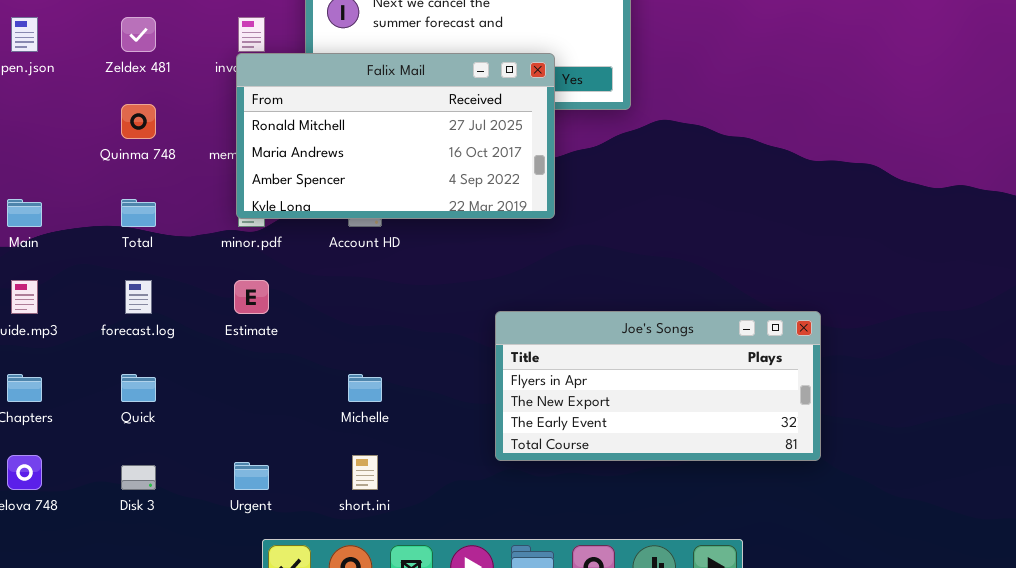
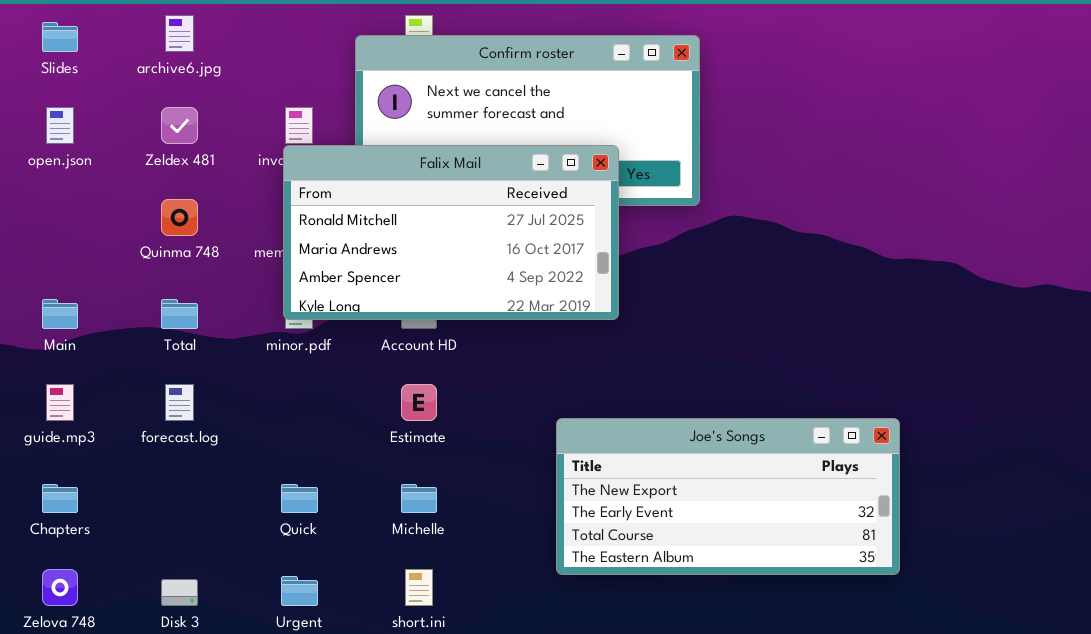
Estimate: [234,280,269,314] -> [401,384,437,421], moved
Joe's Songs: [495,311,821,461] -> [556,418,900,575], scrolled down 1 row
Quick: [121,374,156,402] -> [281,484,318,513], moved

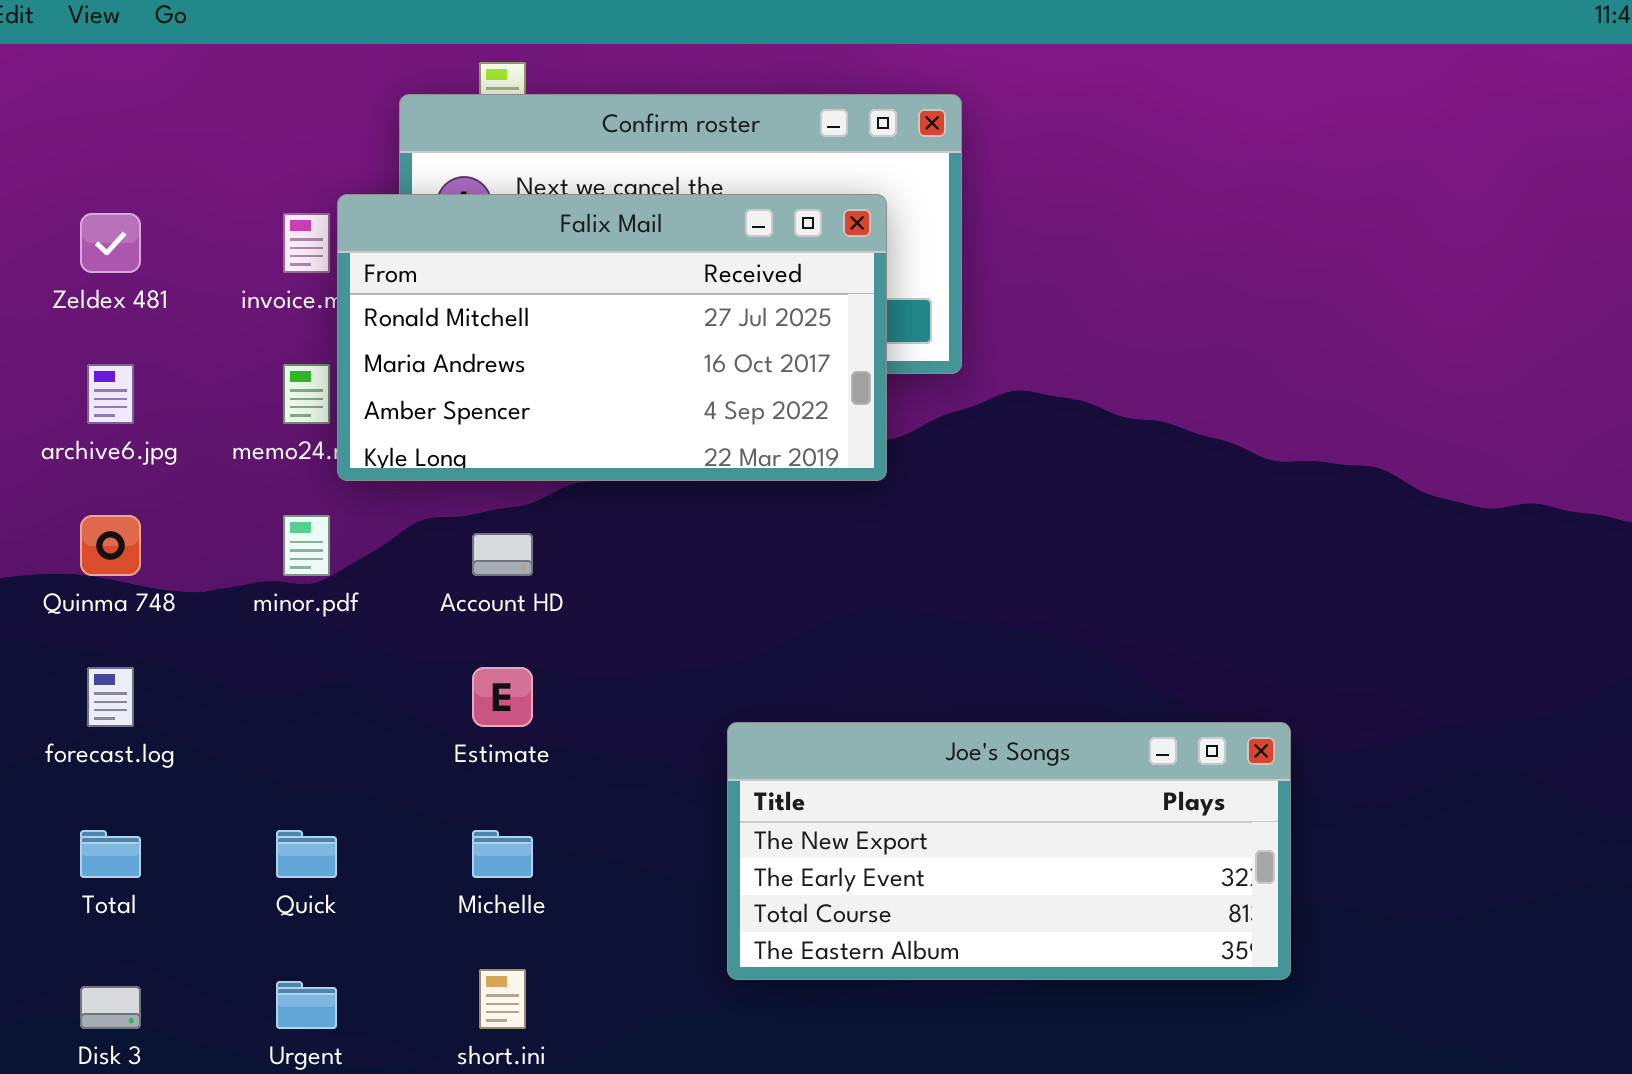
archive6.jpg: [165,15,194,52] -> [87,364,134,424], moved
Falix Mail: [283,145,619,320] -> [337,194,887,481], moved
Quinma 748: [161,199,198,236] -> [80,515,141,576], moved
Total: [161,299,198,329] -> [80,830,141,878], moved

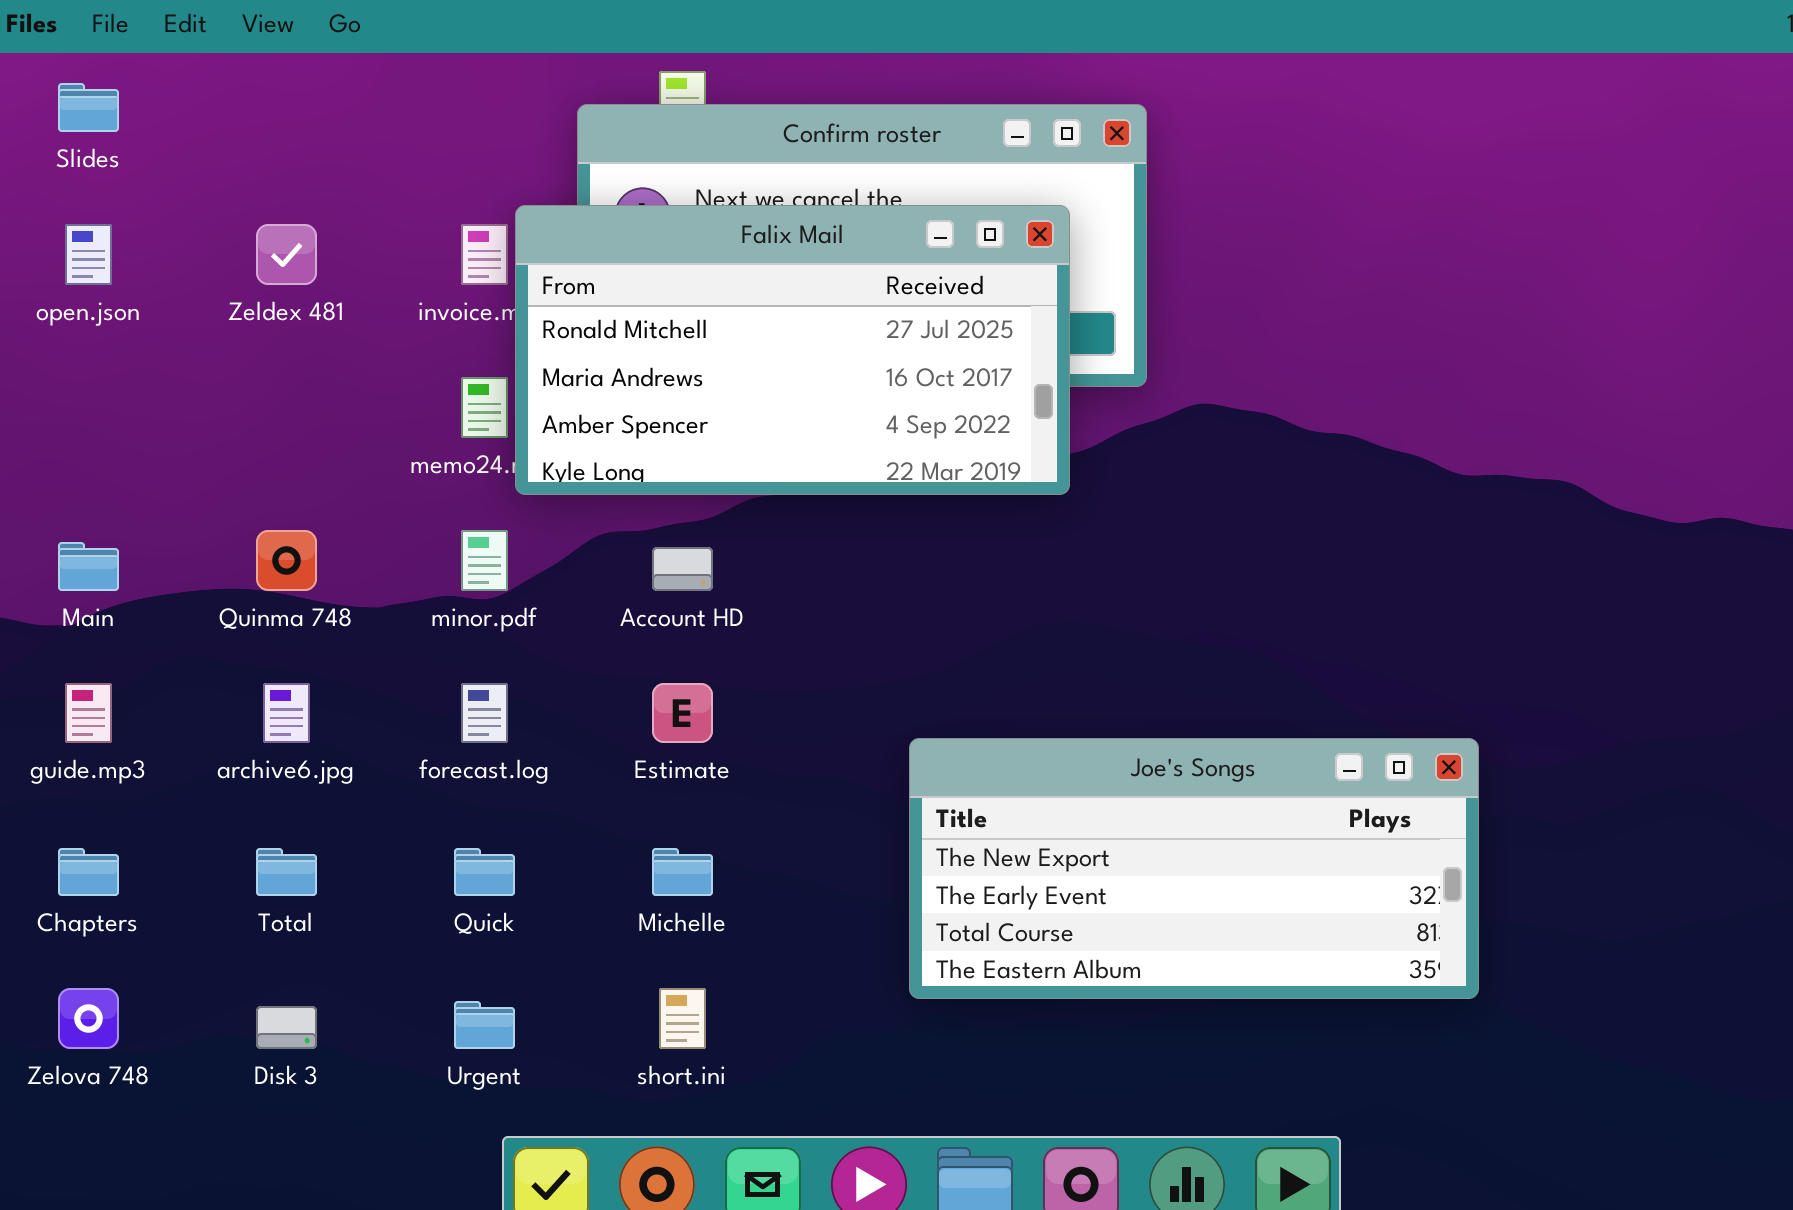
archive6.jpg: [87,364,134,424] -> [263,683,310,743], moved
forecast.log: [87,667,134,727] -> [461,683,508,743], moved

